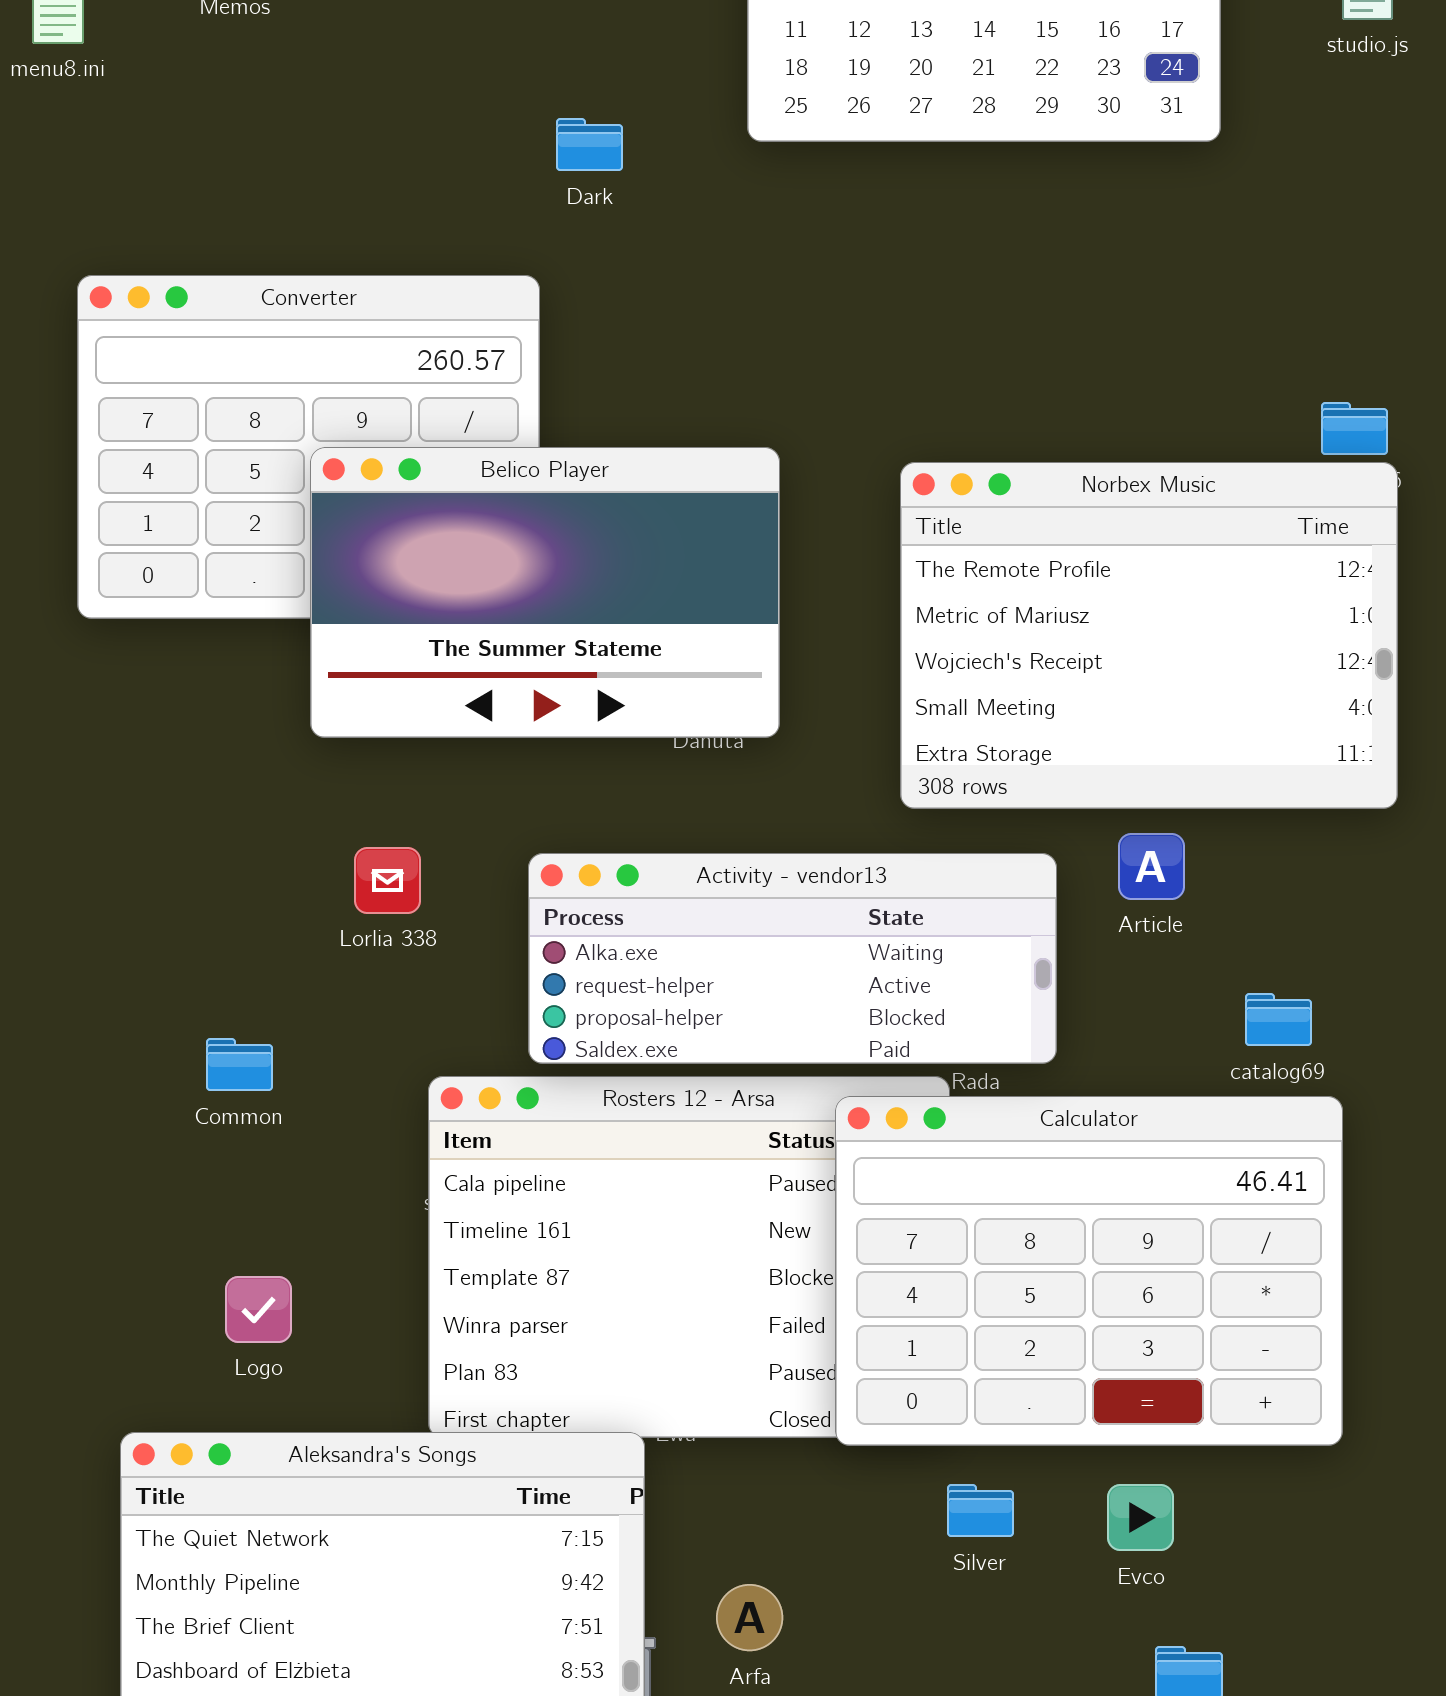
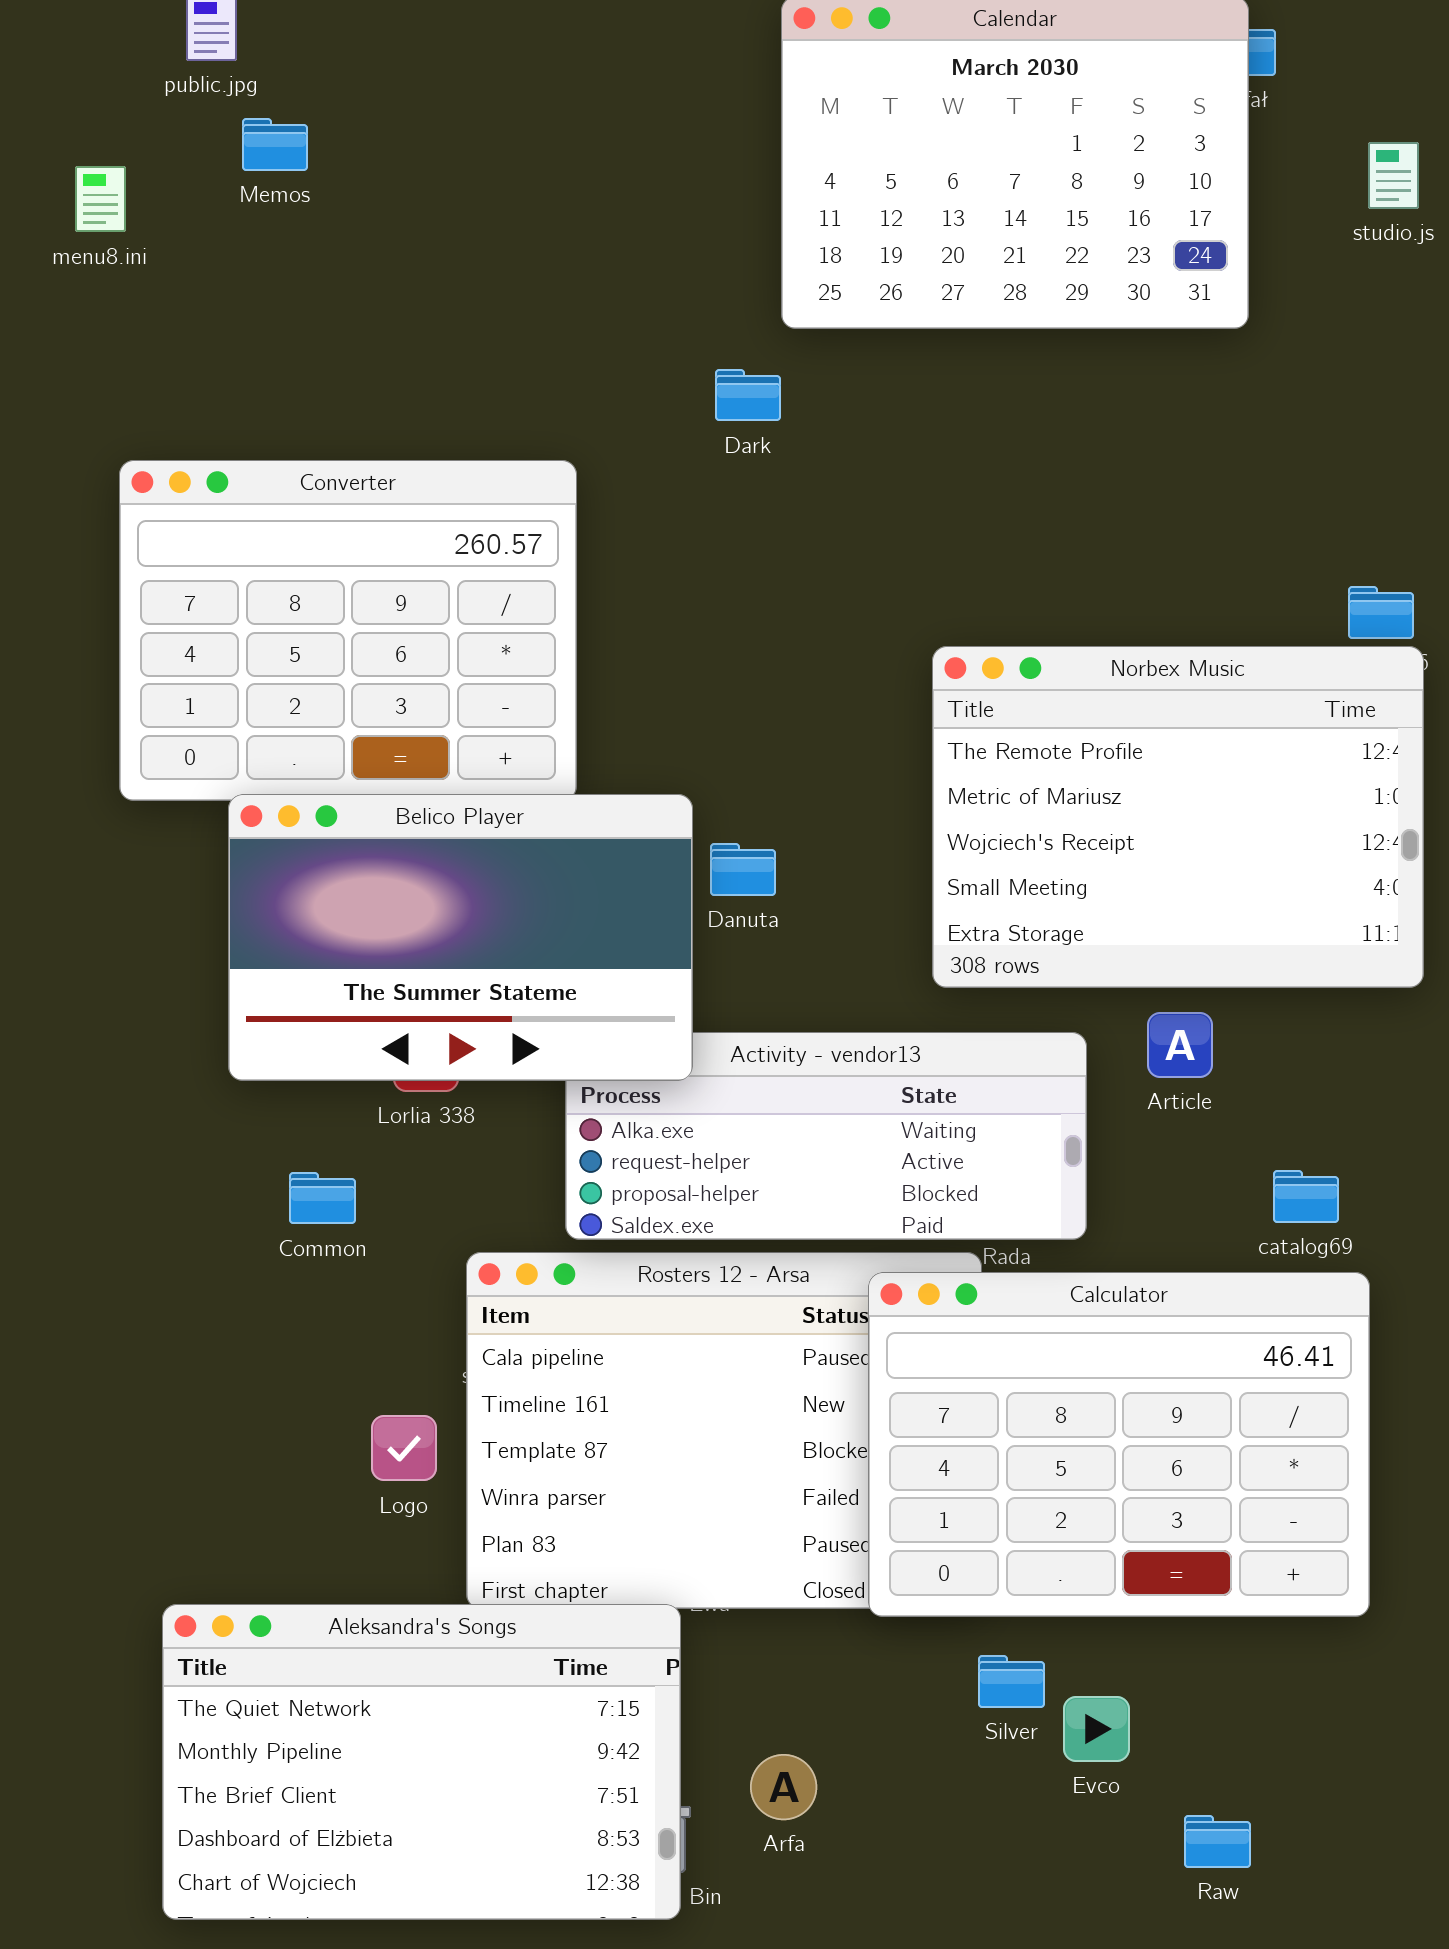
Dark: [556,118,623,171] -> [715,369,781,421], moved
Belico Player: [310,447,780,738] -> [228,794,693,1081], moved
Common: [206,1038,273,1091] -> [289,1172,356,1224], moved
Logo: [225,1276,292,1343] -> [371,1415,437,1481], moved
Evco: [1107,1484,1174,1551] -> [1063,1696,1130,1762], moved

